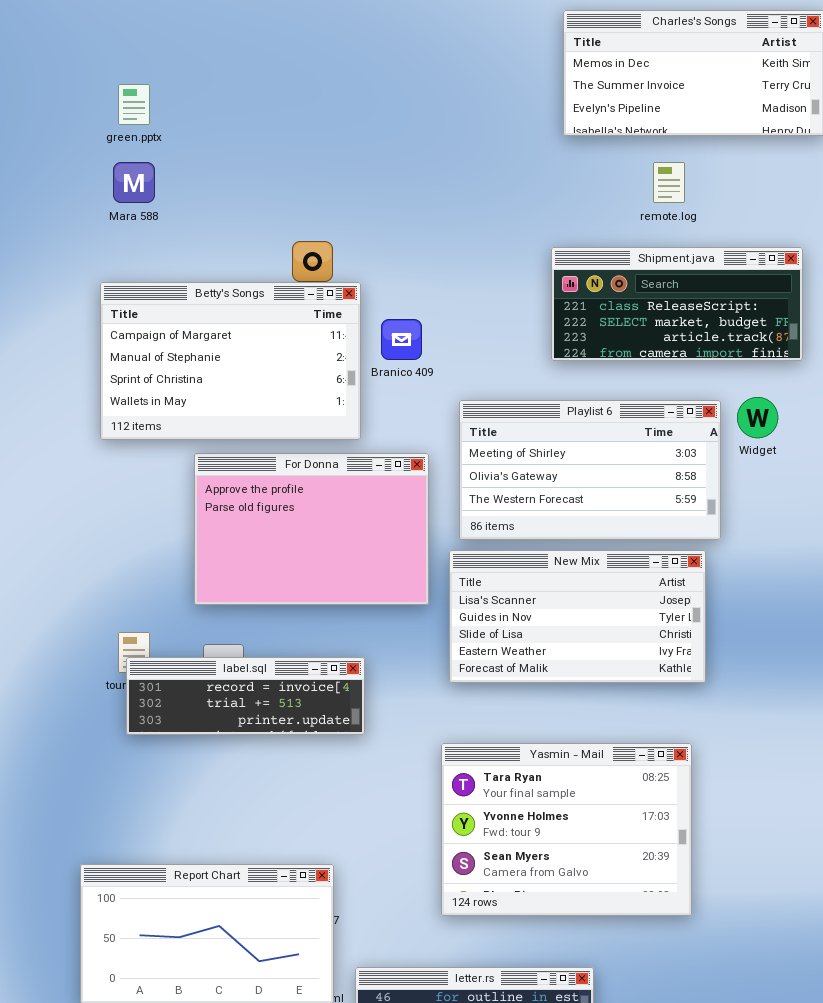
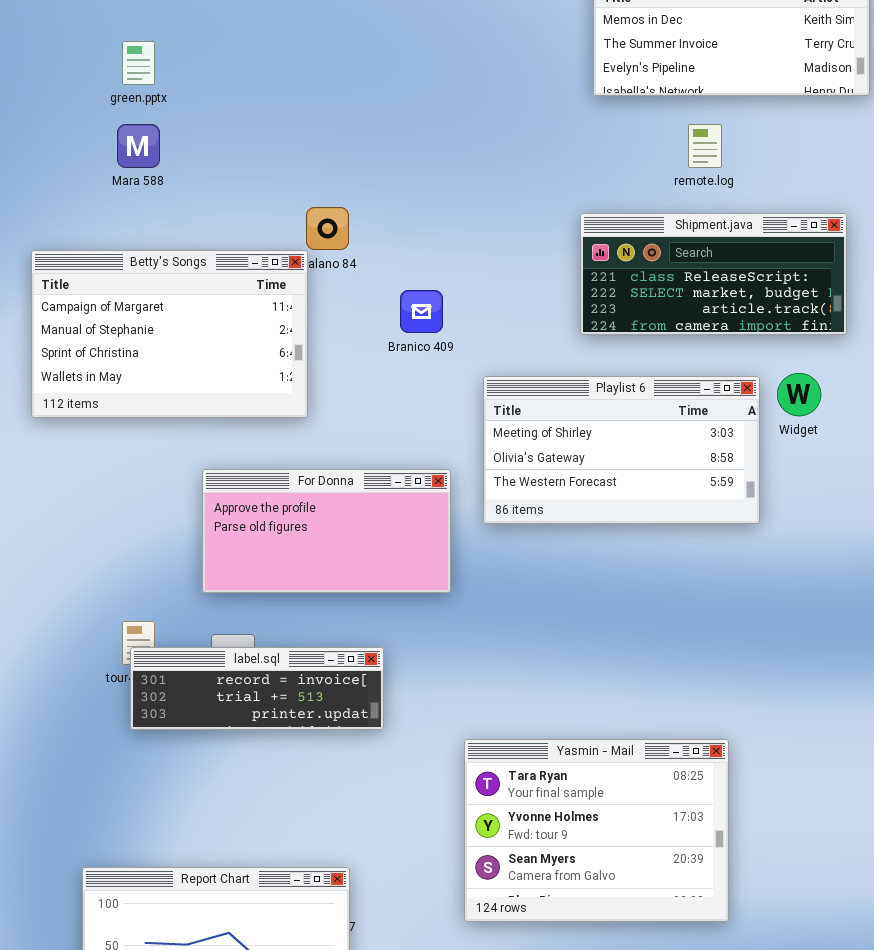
Betty's Songs: [100,282,361,440] -> [31,250,308,418], moved
For Donna: [194,453,429,605] -> [202,469,451,593], resized
New Mix: [449,550,706,683] -> none, closed

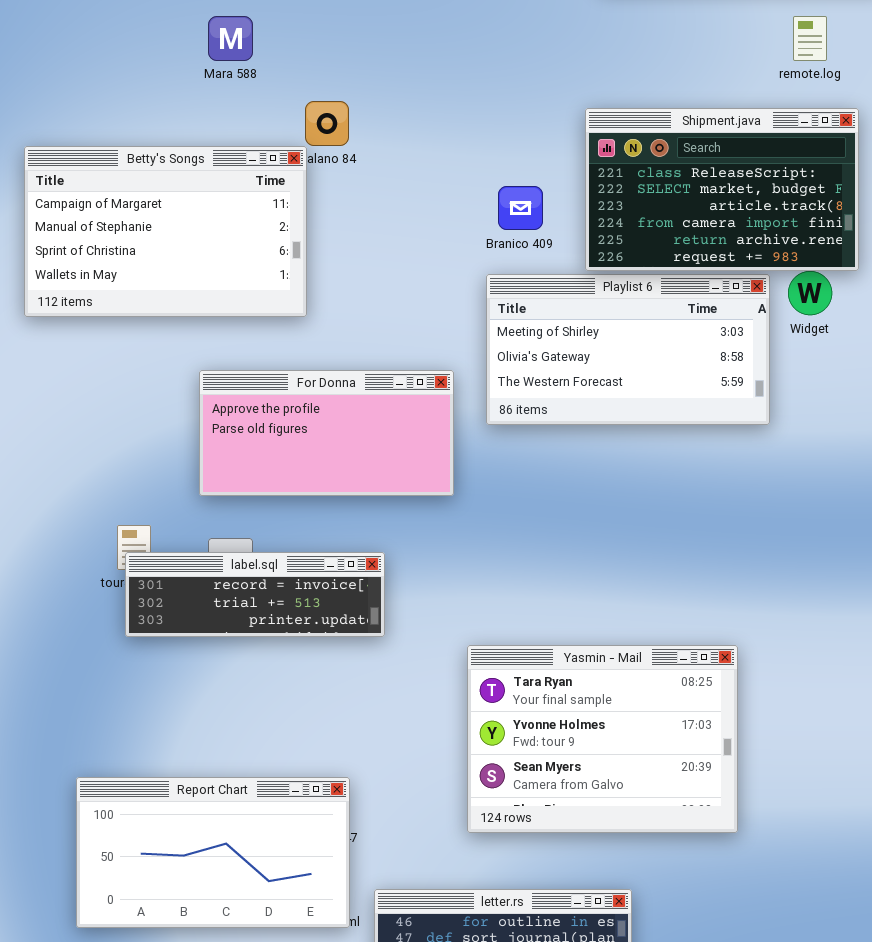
Mara 588: [117,124,160,168] -> [208,16,253,61], moved
remote.log: [688,124,722,168] -> [793,16,827,61], moved
Shipment.java: [580,213,847,335] -> [585,108,859,271], resized
Branico 409: [400,290,443,333] -> [498,186,543,230], moved

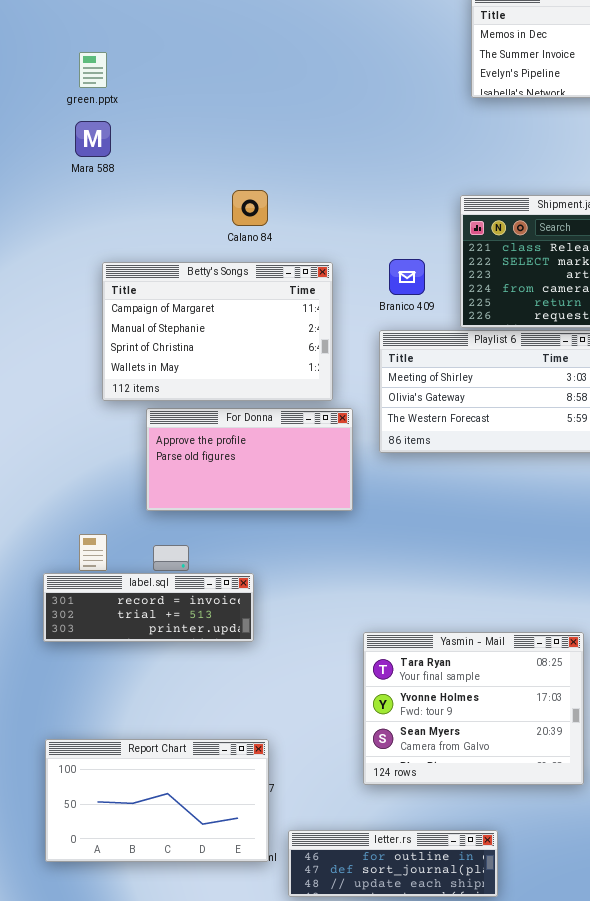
Mara 588: [208,16,253,61] -> [75,121,111,157], moved
Betty's Songs: [24,146,307,317] -> [102,262,333,401], moved
label.sql: [125,552,385,637] -> [43,573,254,642], moved

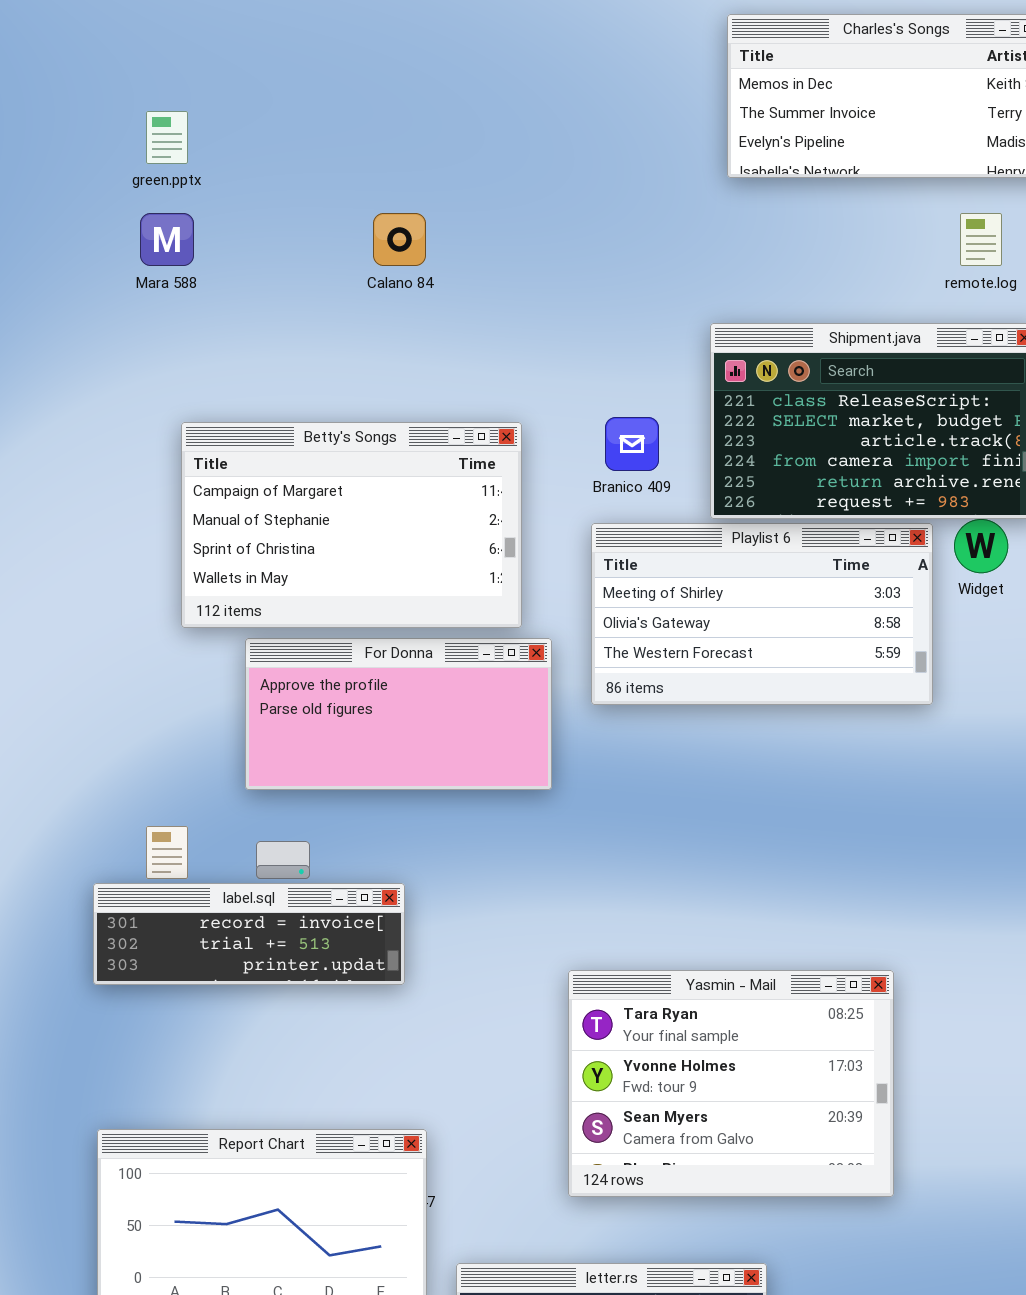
Calano 84: [232,190,268,226] -> [373,213,426,266], moved

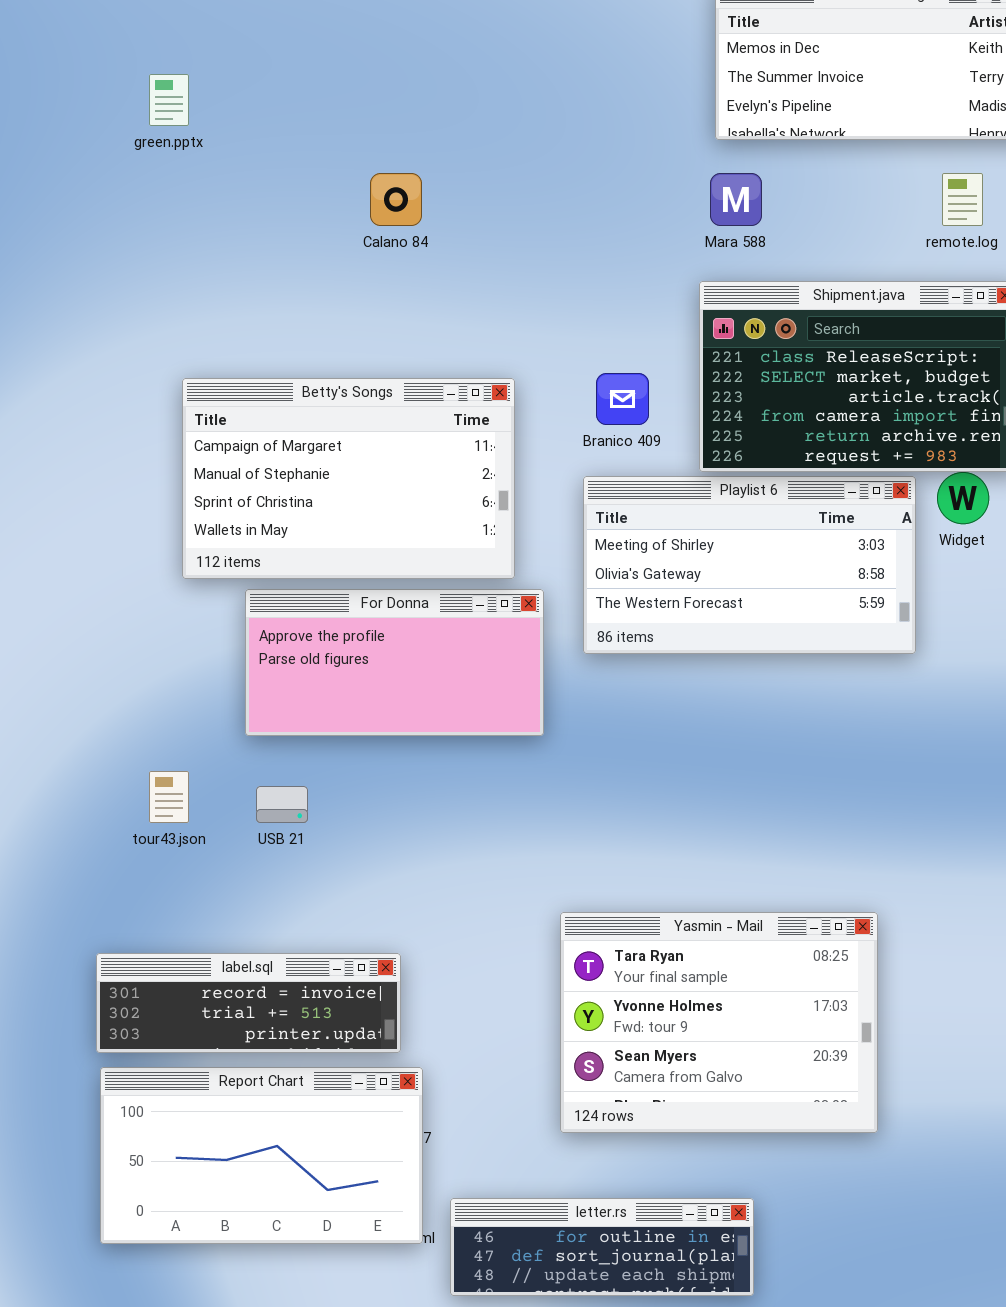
Mara 588: [140,213,194,266] -> [710,173,762,226], moved
label.sql: [93,883,405,985] -> [96,953,401,1053], moved

